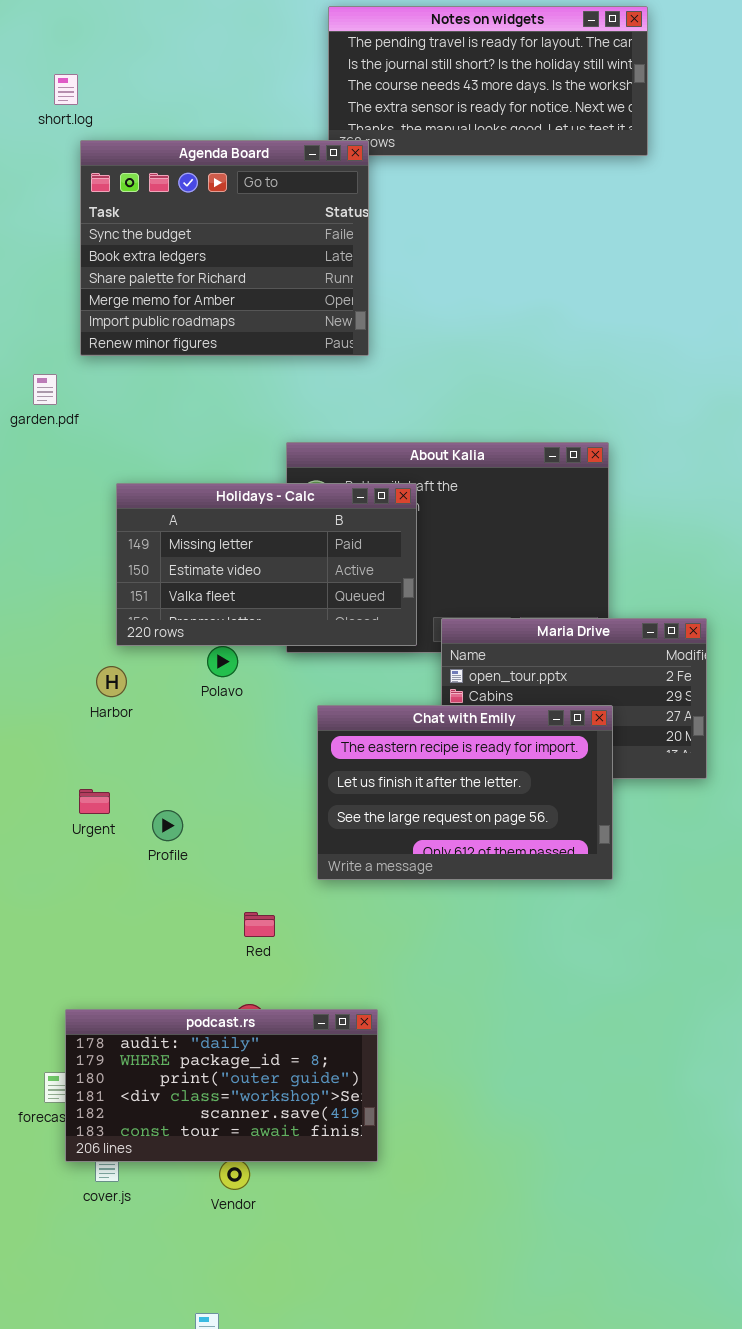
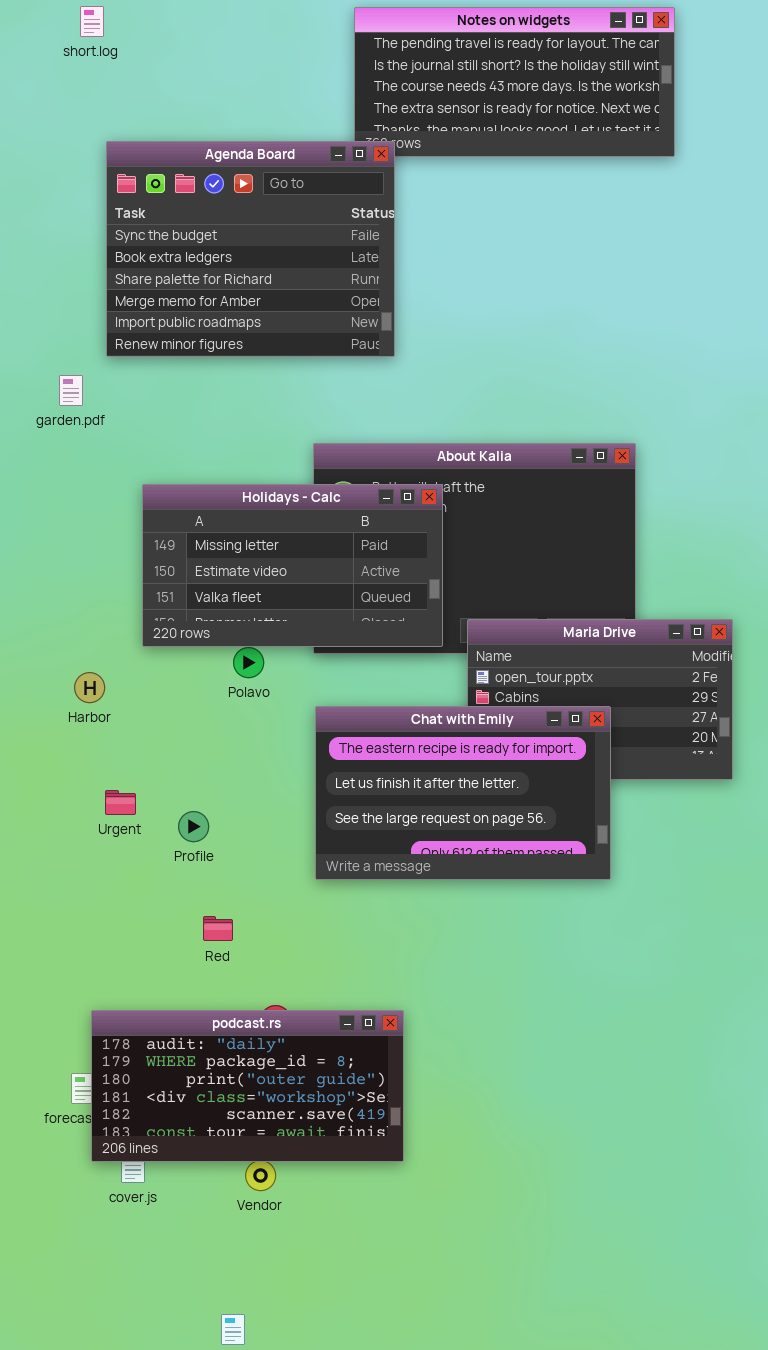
short.log: [54,74,78,105] -> [80,6,104,37], moved
Harbor: [96,666,127,697] -> [74,672,105,703], moved
Chat with Emily: [317,705,613,880] -> [315,706,611,880], moved
Red: [244,912,275,937] -> [203,916,233,941], moved

